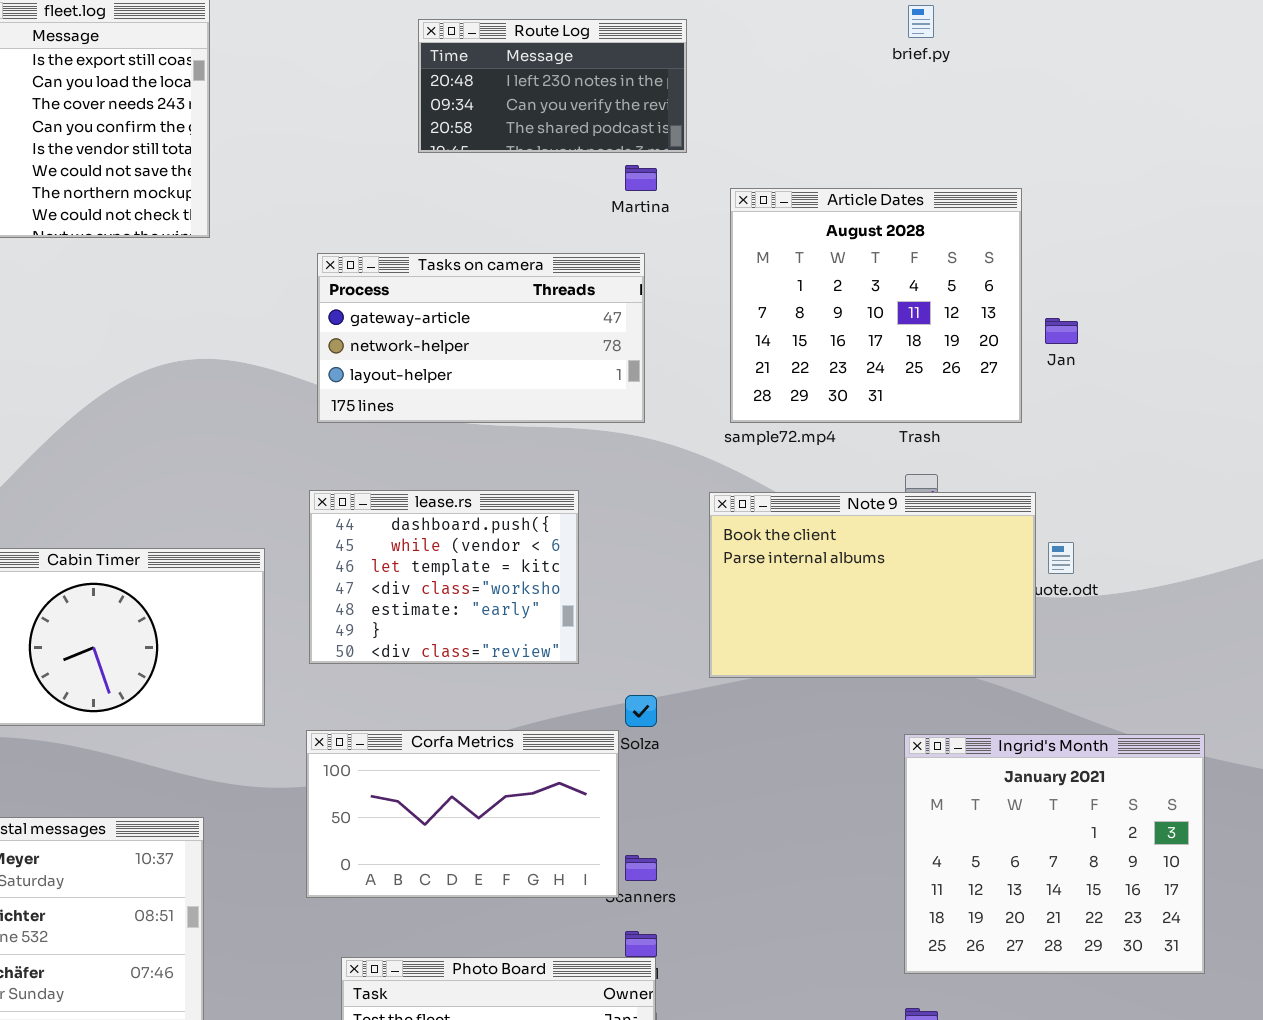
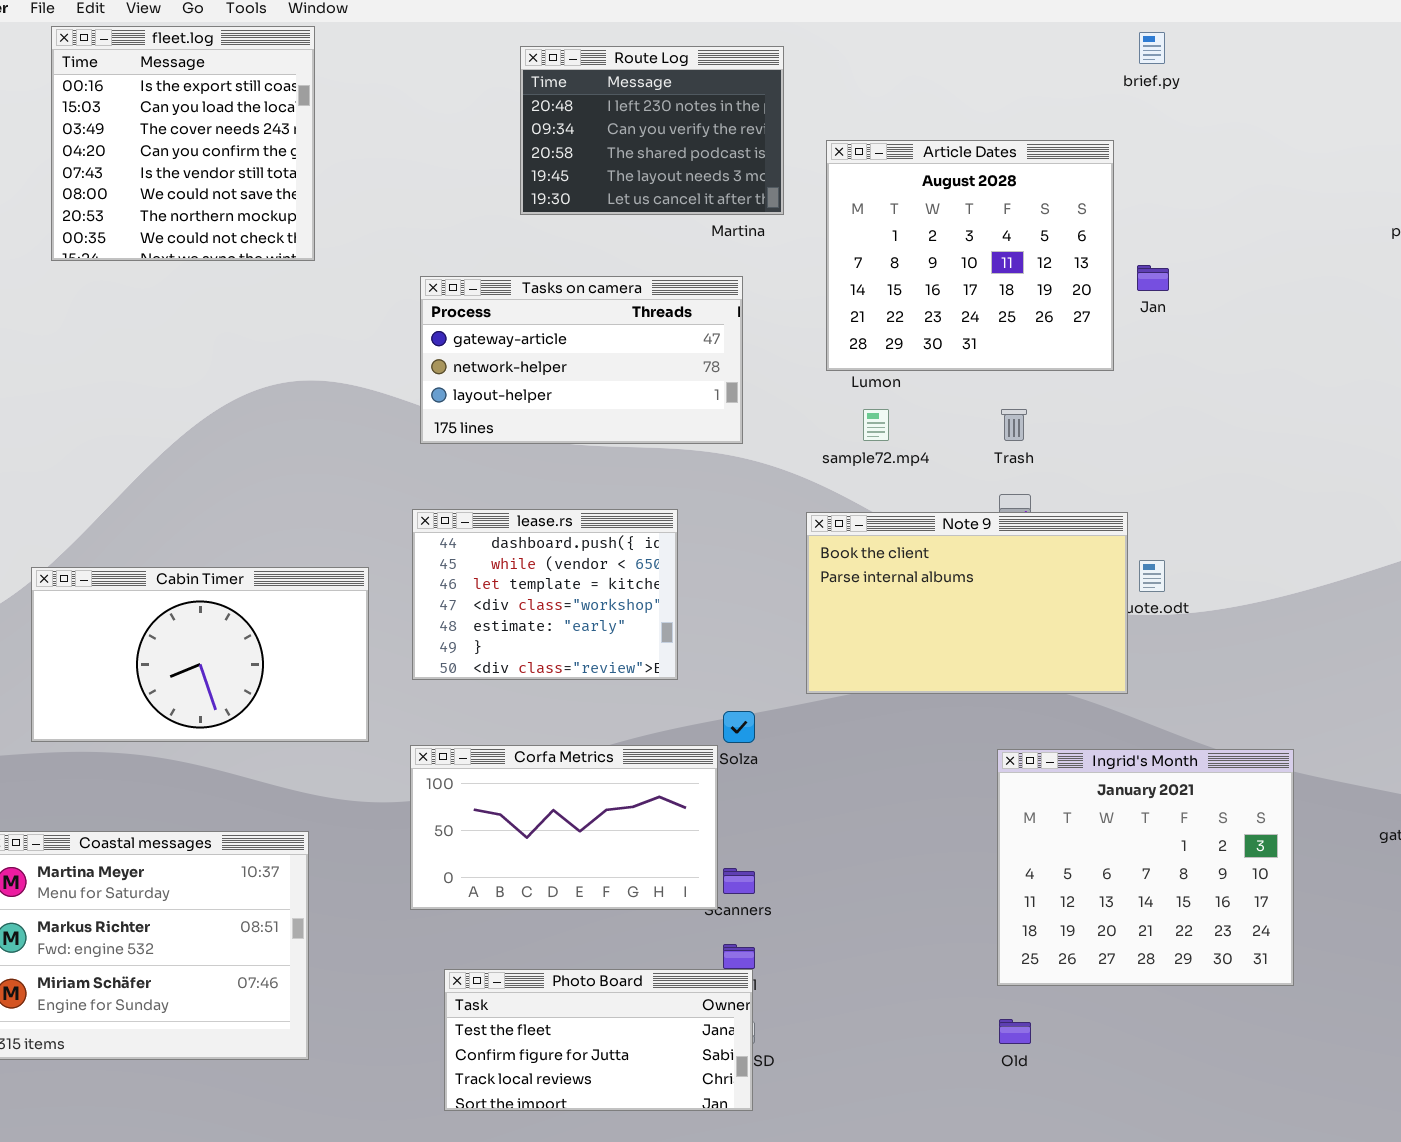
brief.py: [908,5,934,38] -> [1139,32,1165,64], moved
Route Log: [418,19,687,153] -> [520,46,784,215], resized
Article Dates: [730,188,1022,423] -> [826,140,1114,371], moved
Jan: [1045,318,1078,344] -> [1137,265,1169,291], moved

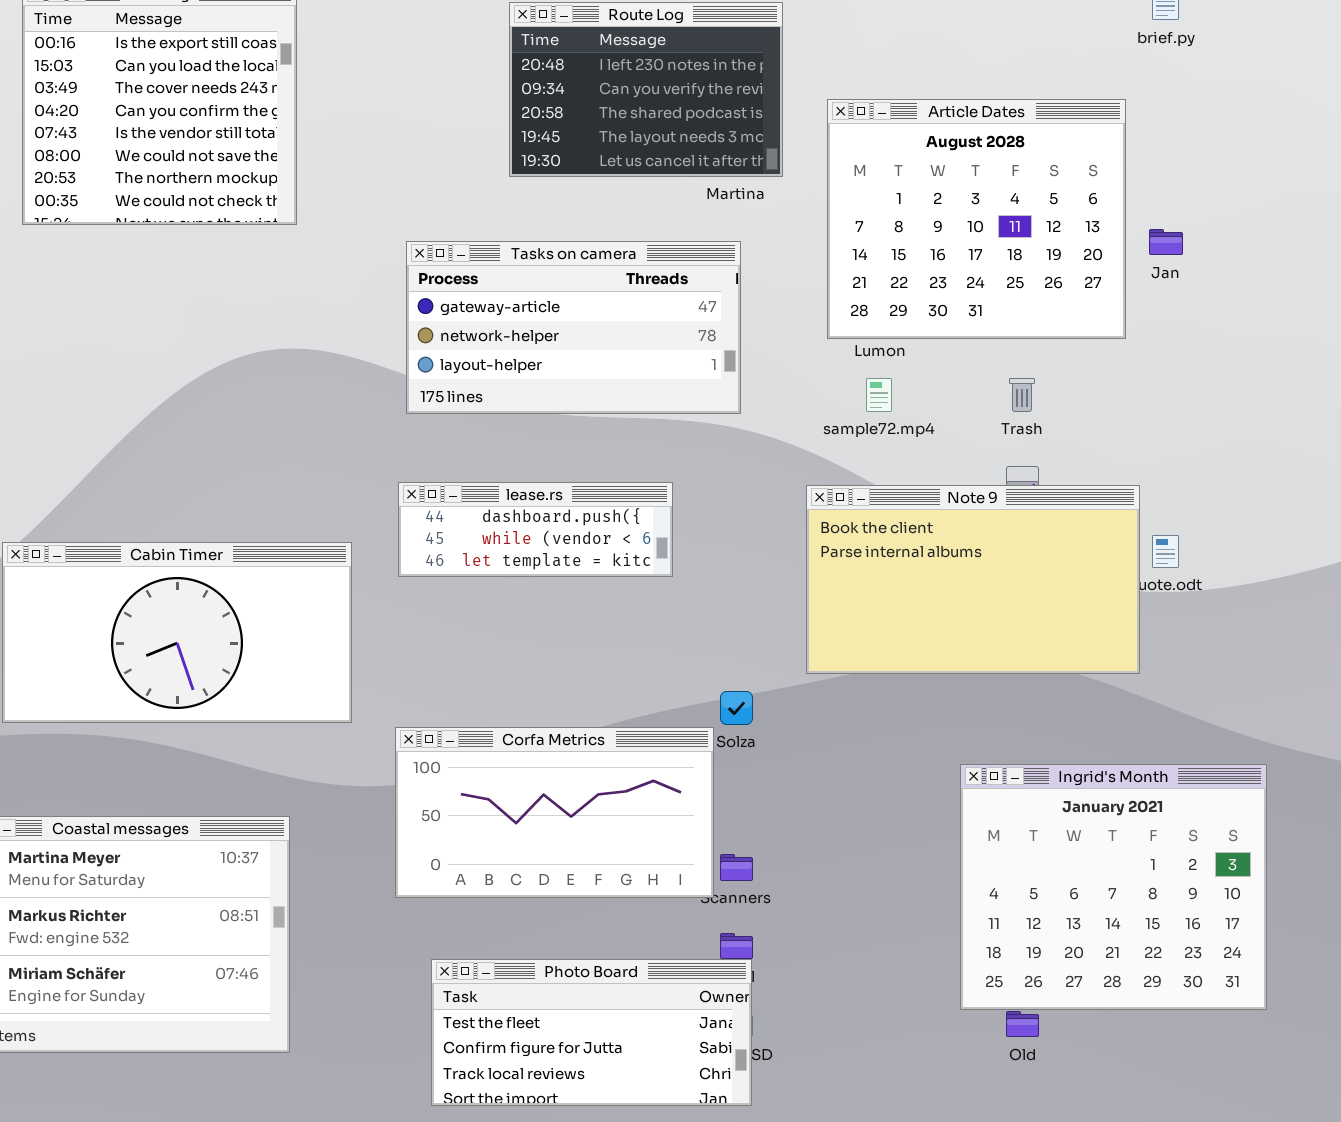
lease.rs: [412,509,678,680] -> [398,482,673,577], resized
Ingrid's Month: [997,749,1294,986] -> [960,764,1267,1010], moved

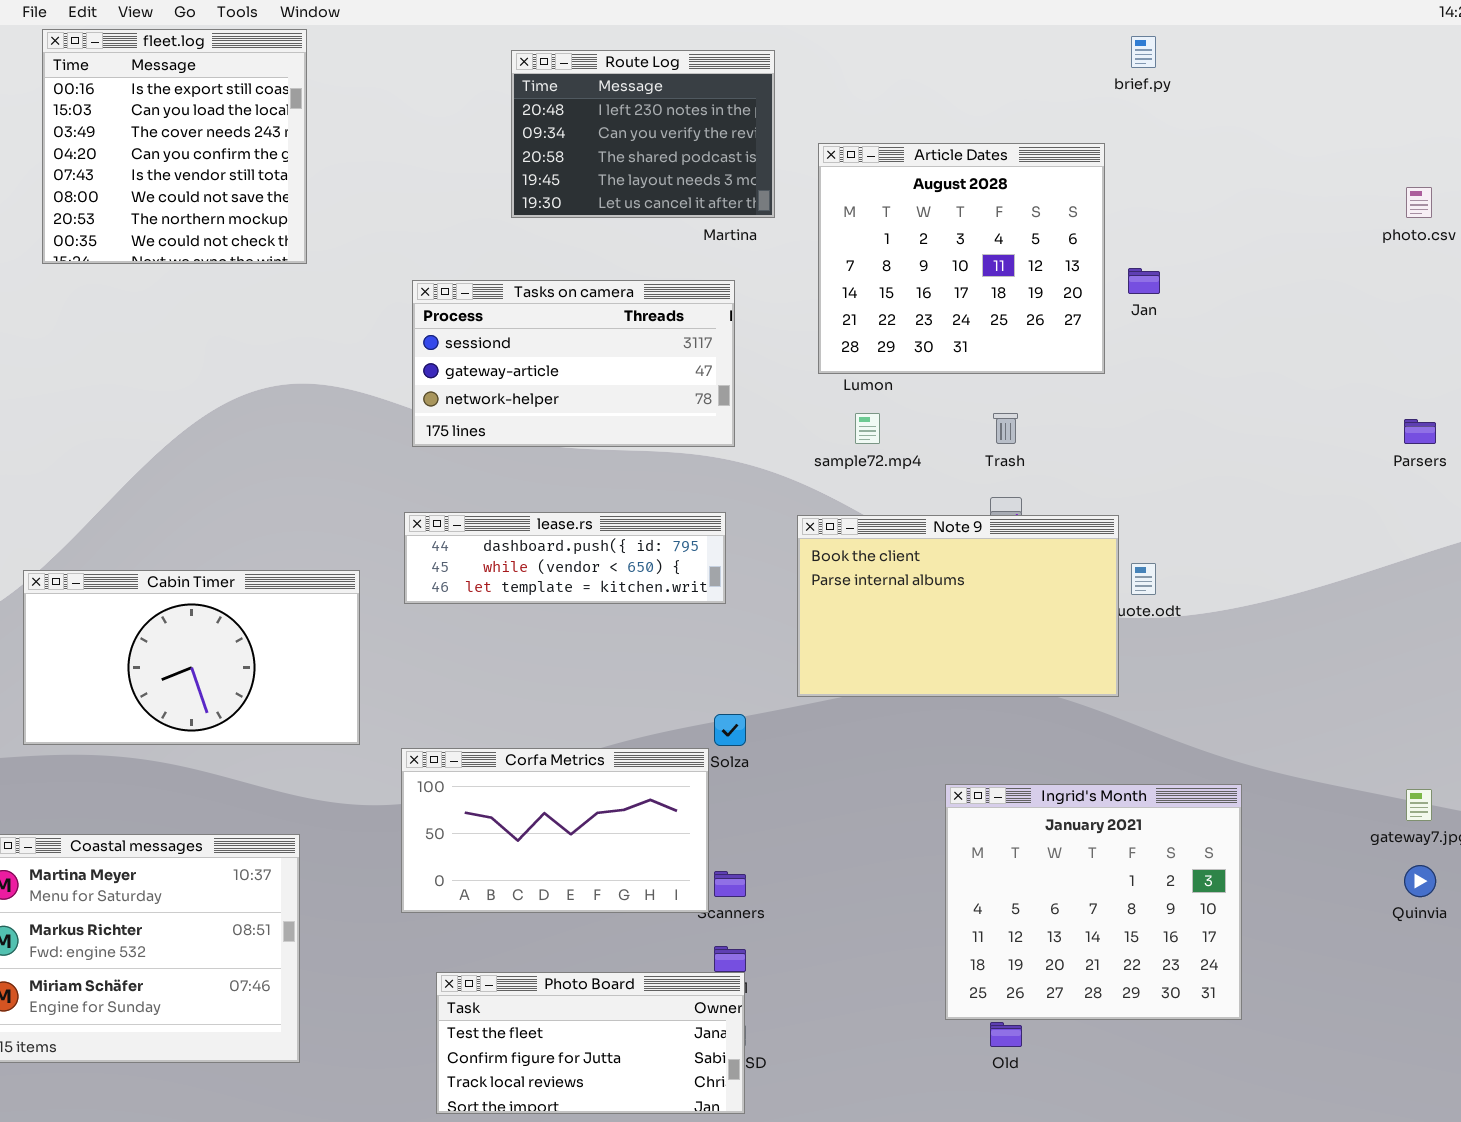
Tasks on camera: [406,241,741,414] -> [412,280,735,447], scrolled up 1 row
lease.rs: [398,482,673,577] -> [404,512,726,604], resized

